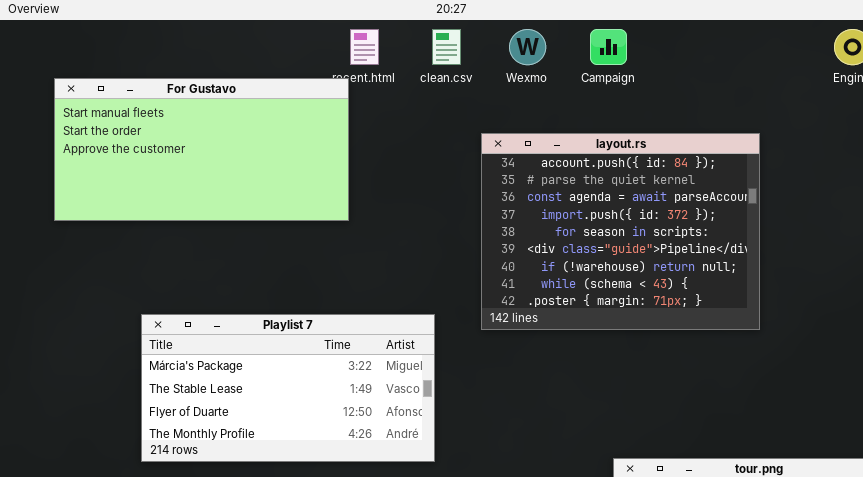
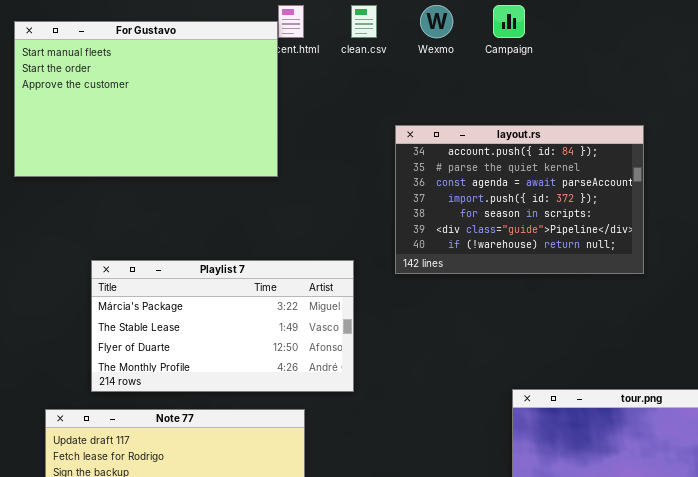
For Gustavo: [54,78,349,221] -> [14,21,278,177], resized
layout.rs: [481,133,760,330] -> [395,125,644,274], resized

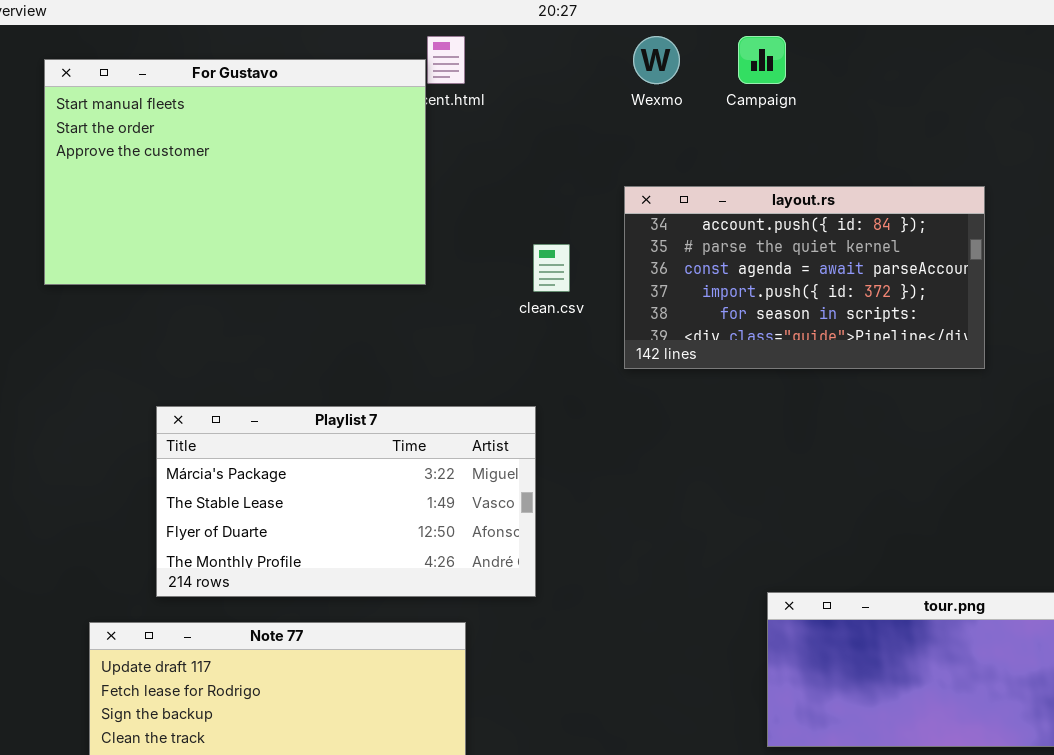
clean.csv: [351,5,377,38] -> [533,244,570,292], moved
layout.rs: [395,125,644,274] -> [624,186,985,369], moved, resized

